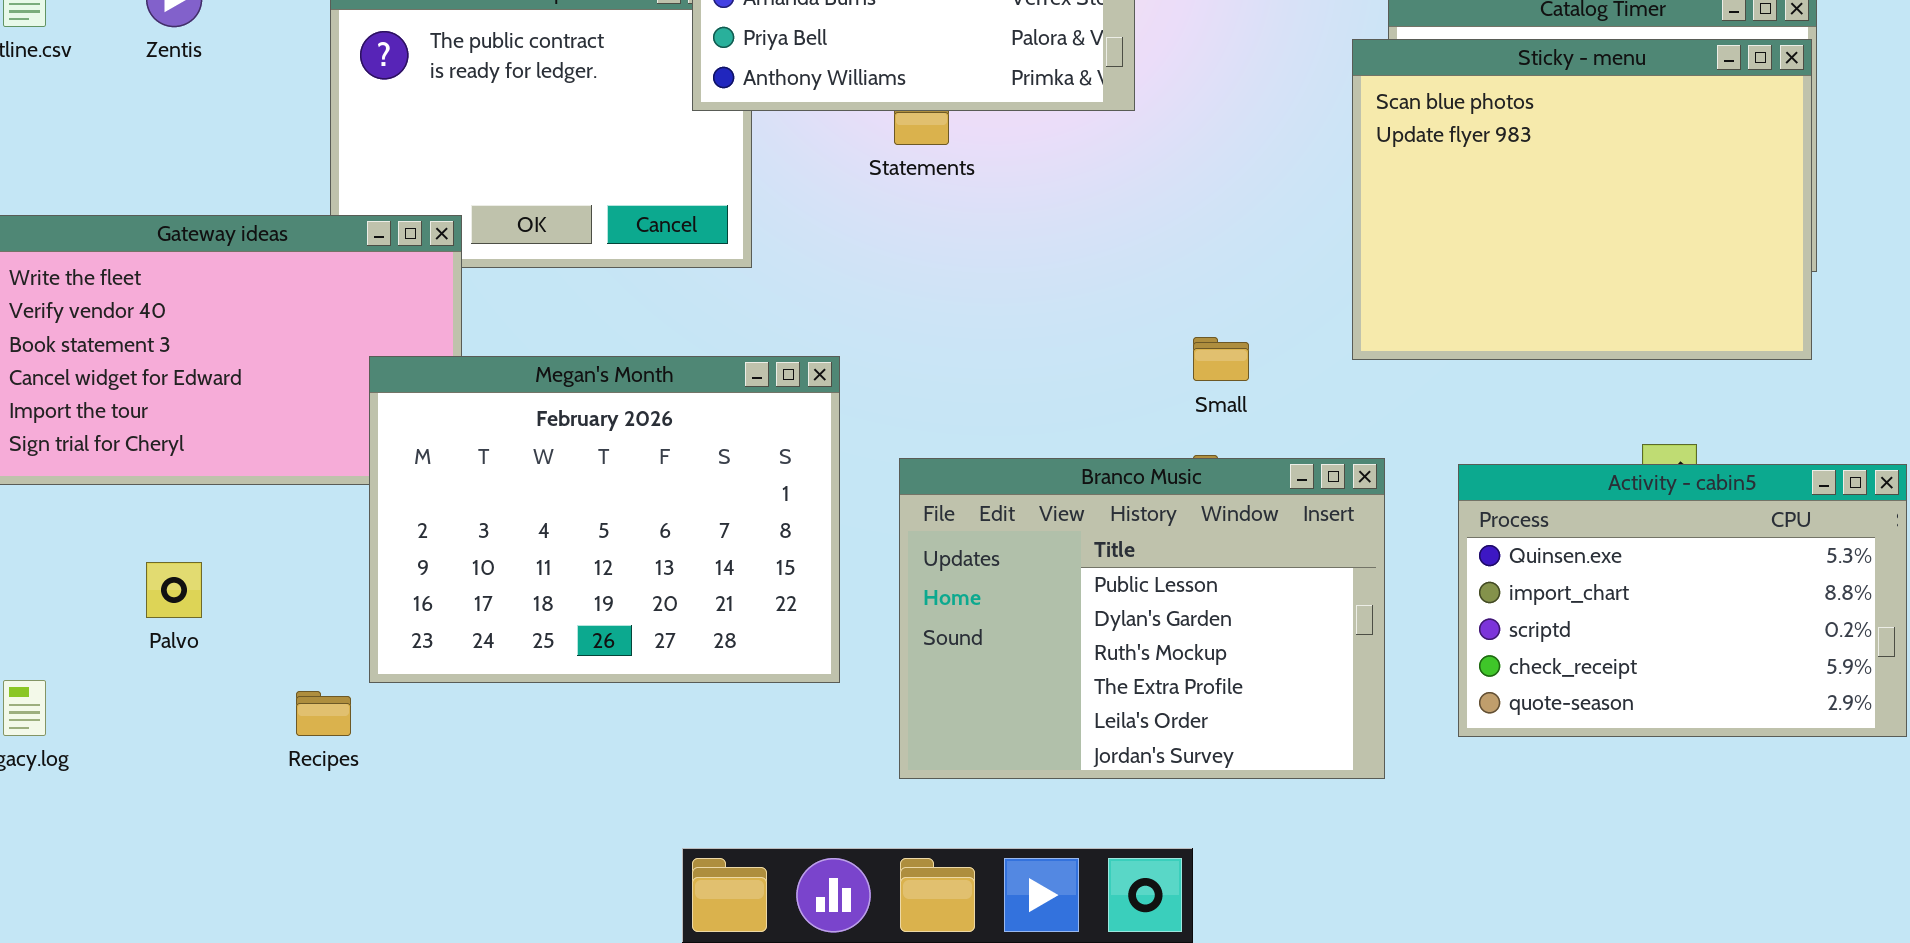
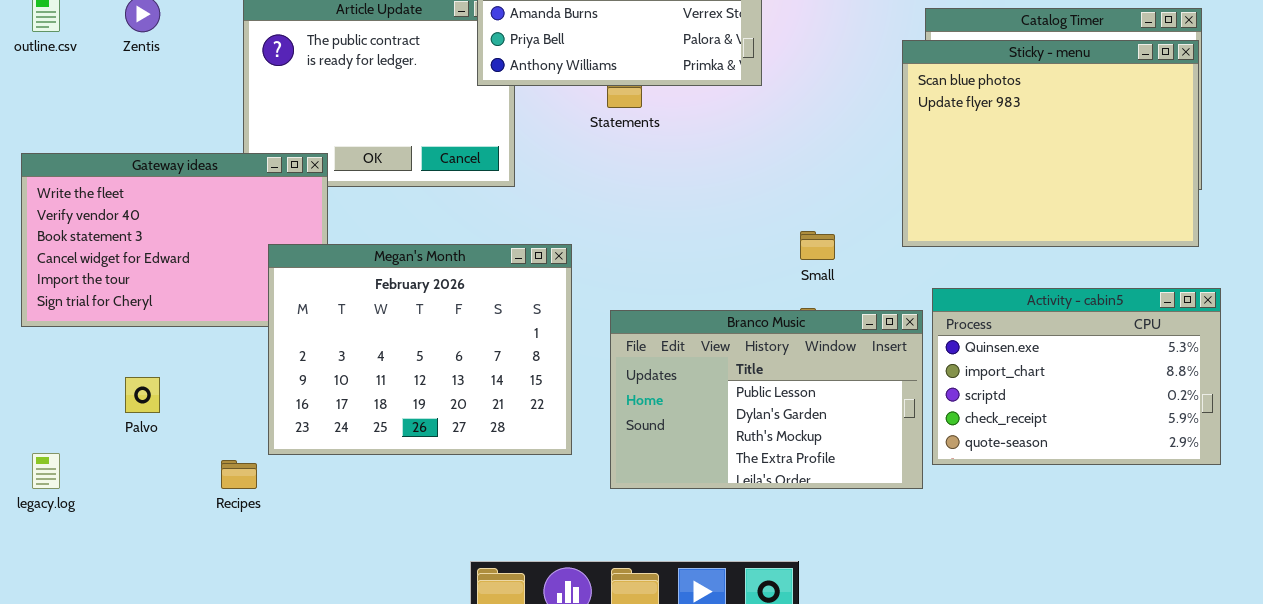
Branco Music: [899,458,1385,779] -> [610,310,923,489], resized
Activity - cabin5: [1458,464,1907,737] -> [932,288,1221,465], moved

